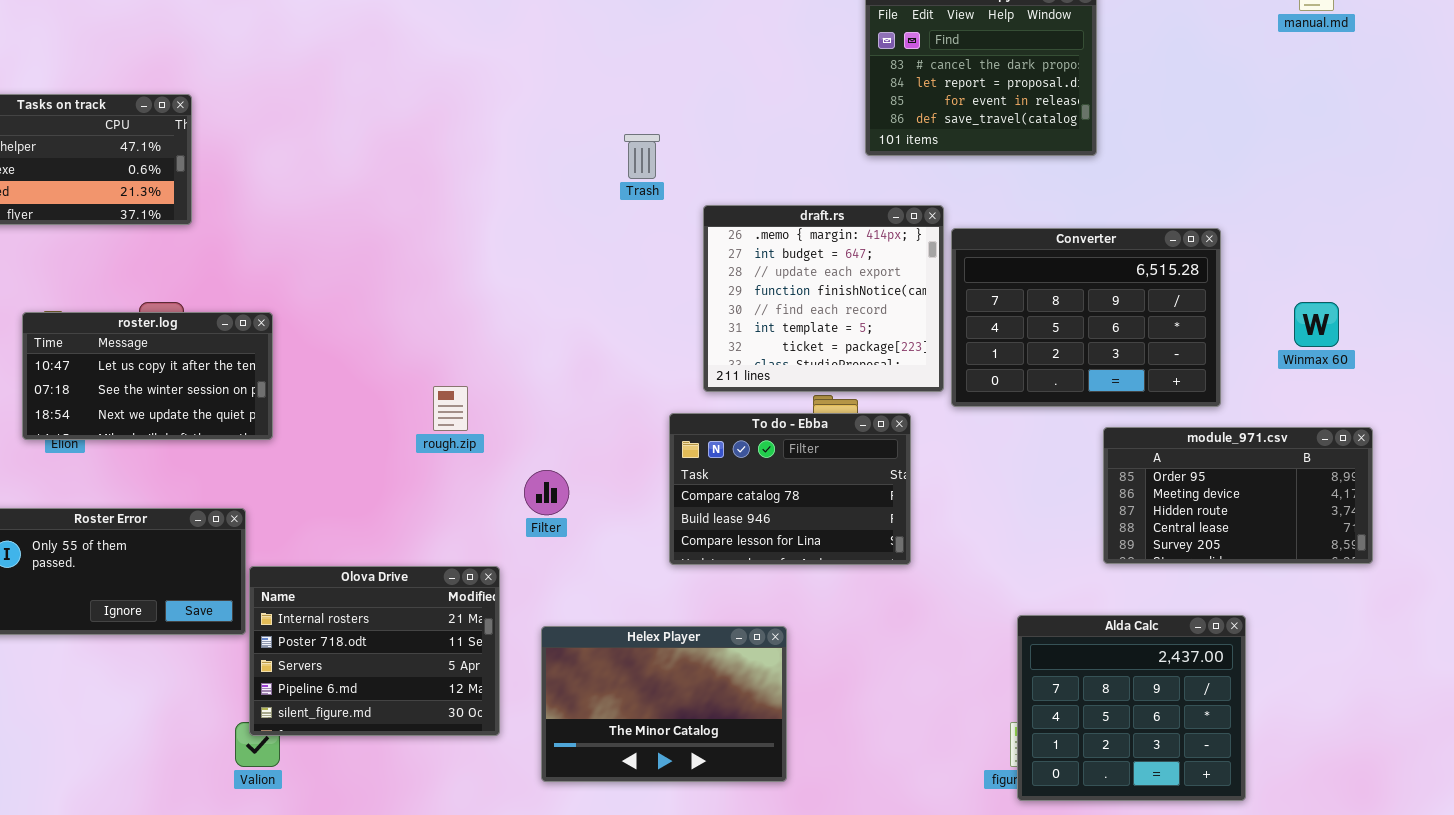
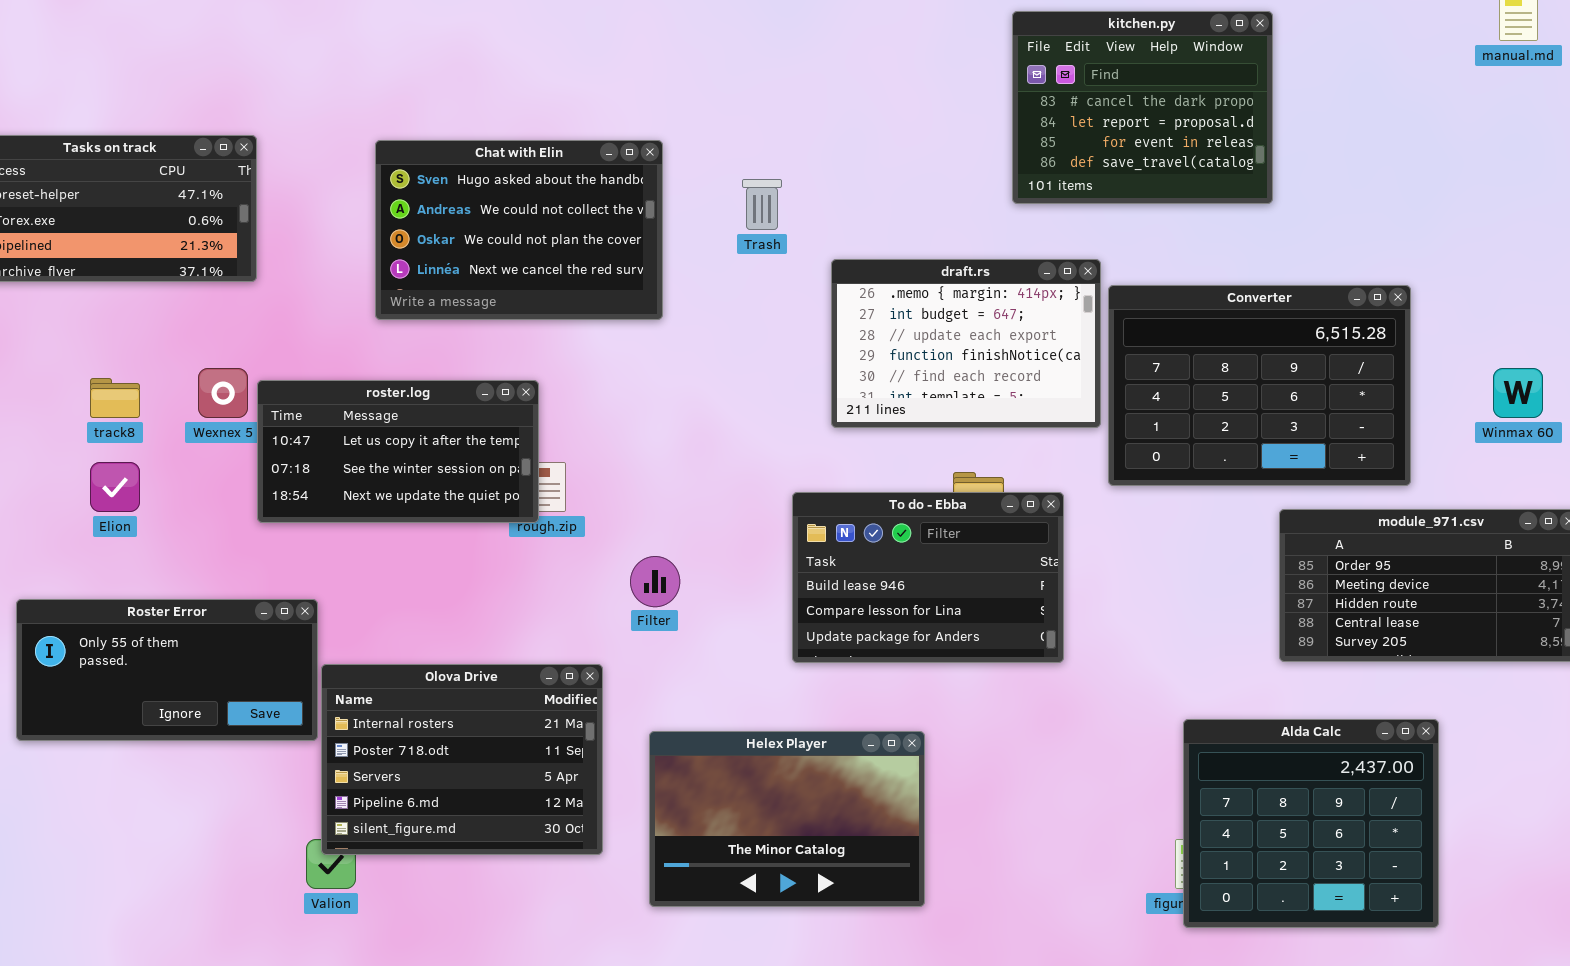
Chat with Elin: none -> [375,140,663,320], opened
draft.rs: [703,205,944,392] -> [831,259,1101,428], resized
roster.log: [22,312,273,440] -> [257,380,539,523], moved
To do - Ebba: [669,413,911,565] -> [792,492,1064,663], scrolled down 1 row

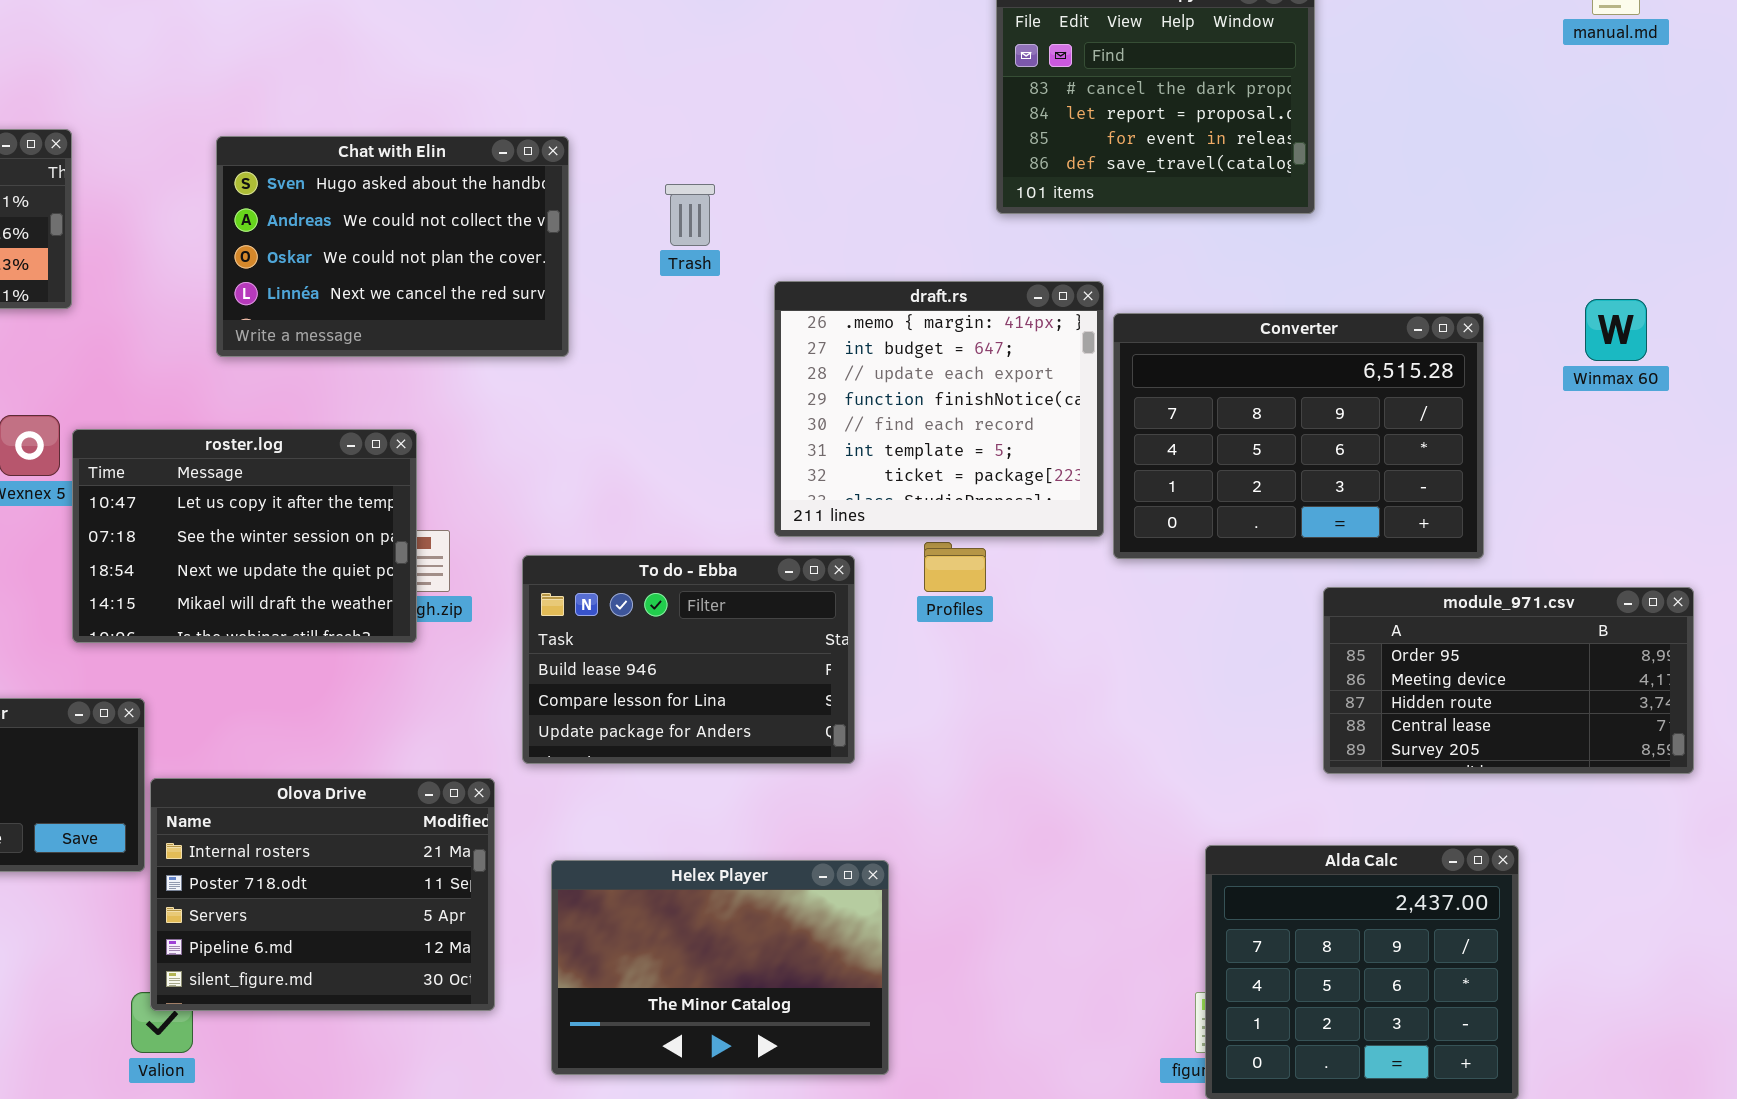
draft.rs: [831,259,1101,428] -> [774,281,1104,537], resized
Winmax 60: [1493,368,1543,418] -> [1585,299,1647,361], moved
roster.log: [257,380,539,523] -> [72,429,417,643], resized
To do - Ebba: [792,492,1064,663] -> [522,555,855,764], moved

